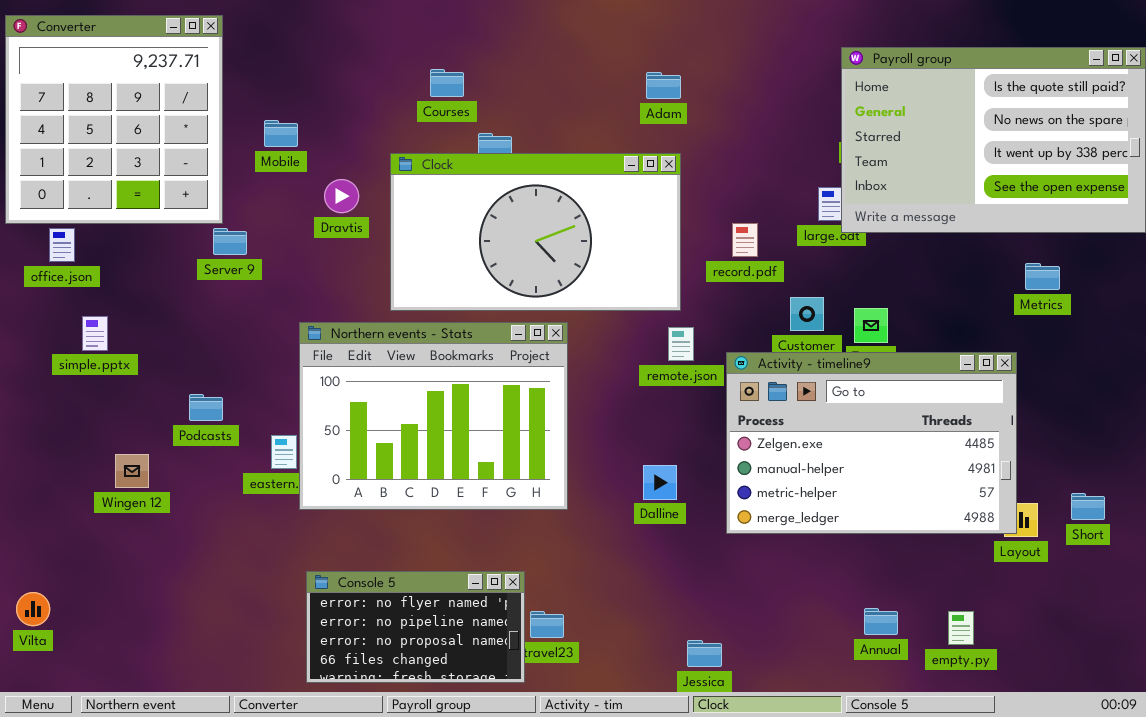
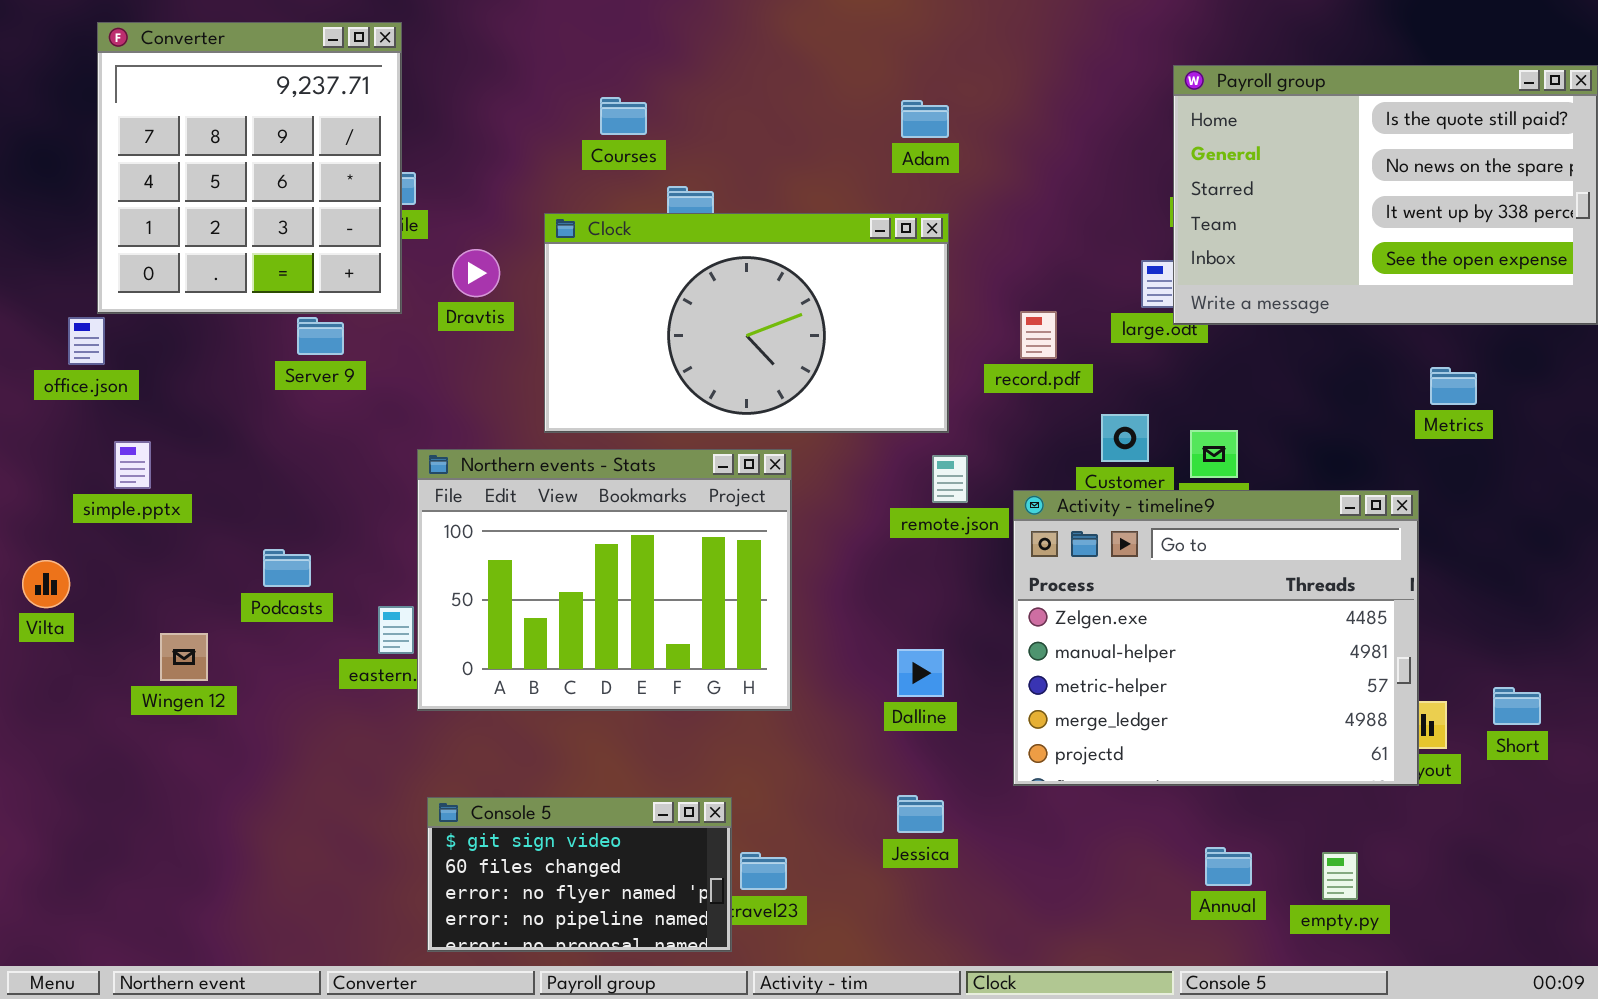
Converter: [5,15,223,224] -> [97,22,402,314], moved
Activity - timeline9: [726,352,1017,534] -> [1013,490,1419,786], resized
Console 5: [306,571,525,683] -> [427,797,732,952], scrolled up 2 rows
Vilta: [16,592,50,626] -> [22,560,70,608], moved
Jessica: [687,640,722,667] -> [897,795,944,833], moved

